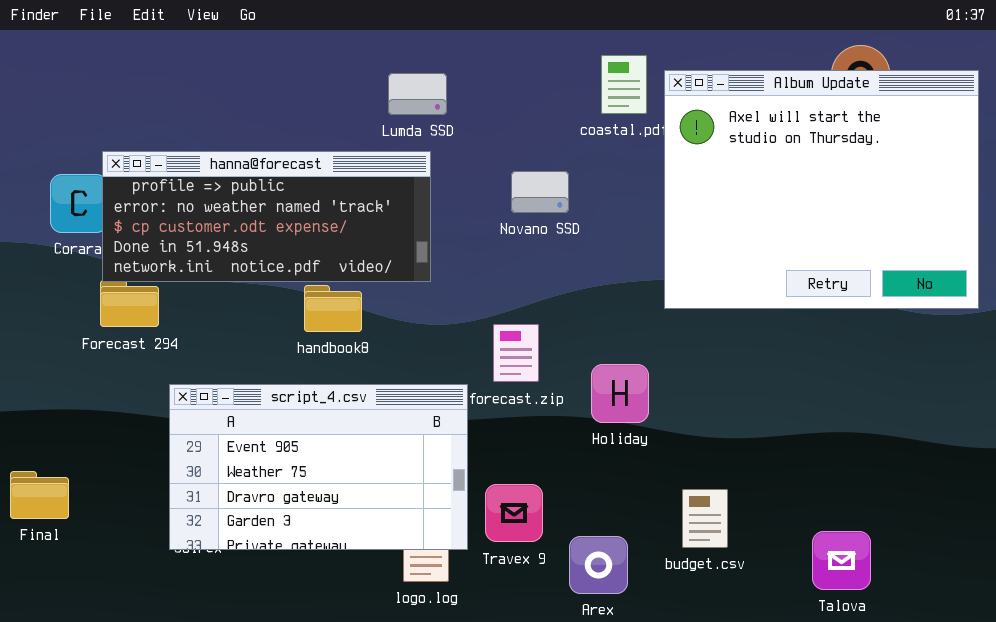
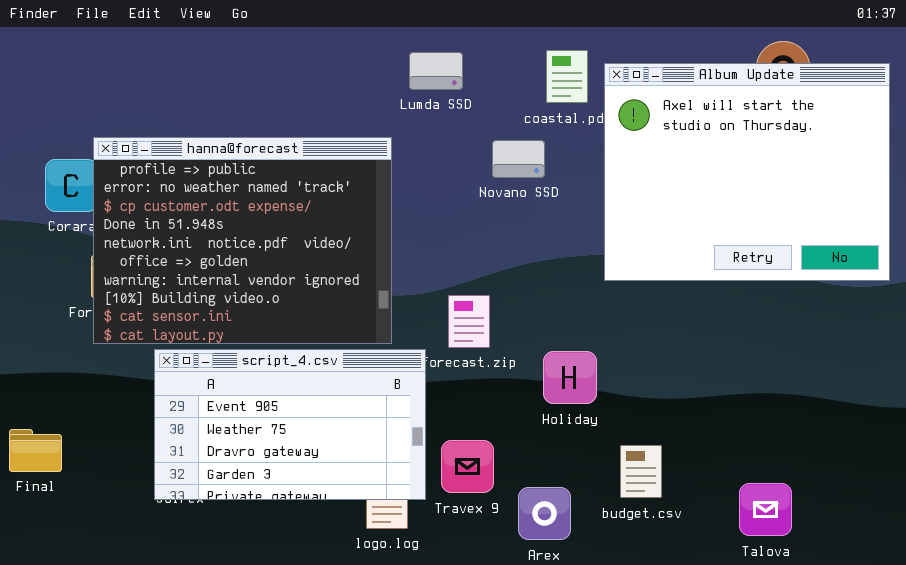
Lumda SSD: [388,73,447,115] -> [409,52,463,90], moved
hanna@forecast: [102,151,431,282] -> [93,137,392,344], resized
Novano SSD: [511,171,569,213] -> [492,140,545,178], moved
Holiday: [591,364,649,423] -> [543,351,597,404], moved

